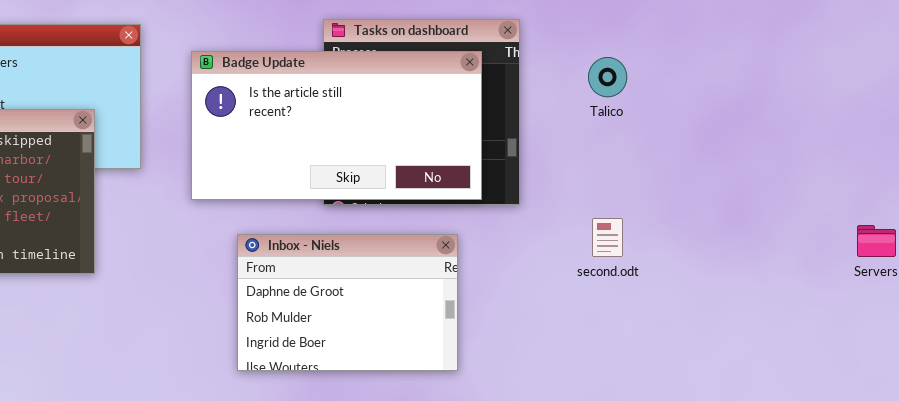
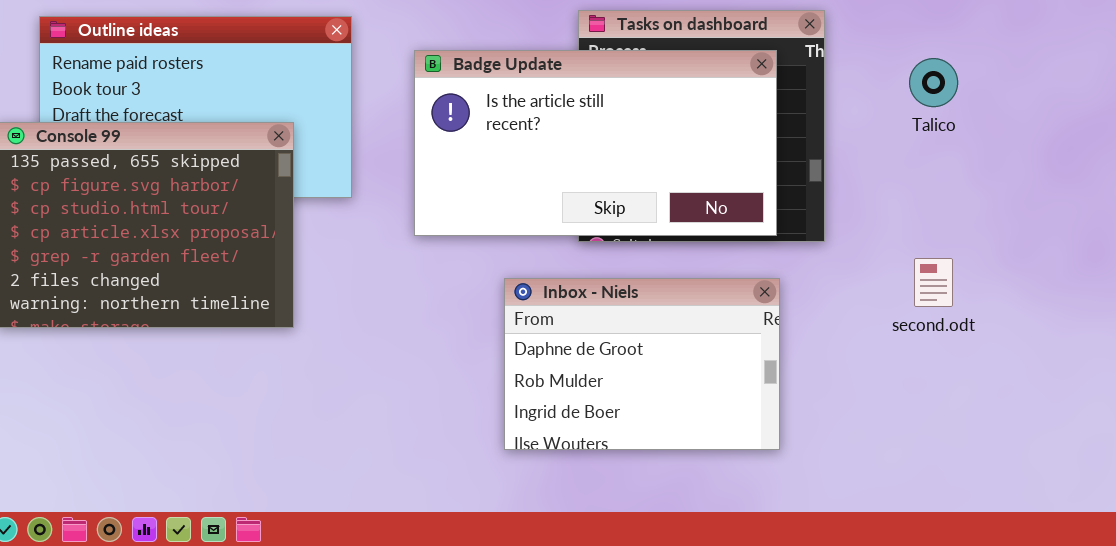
Inbox - Niels: [237,234,458,371] -> [504,278,780,450], moved

